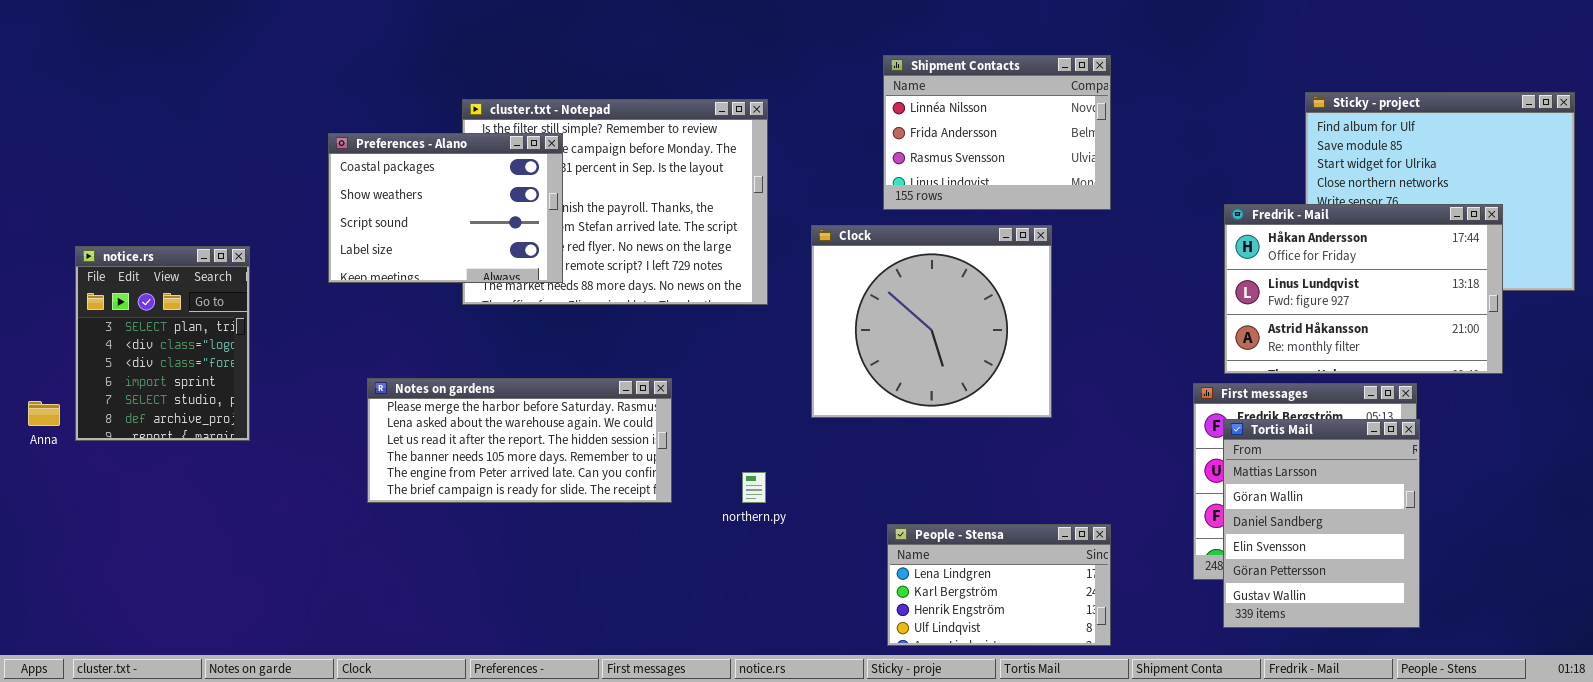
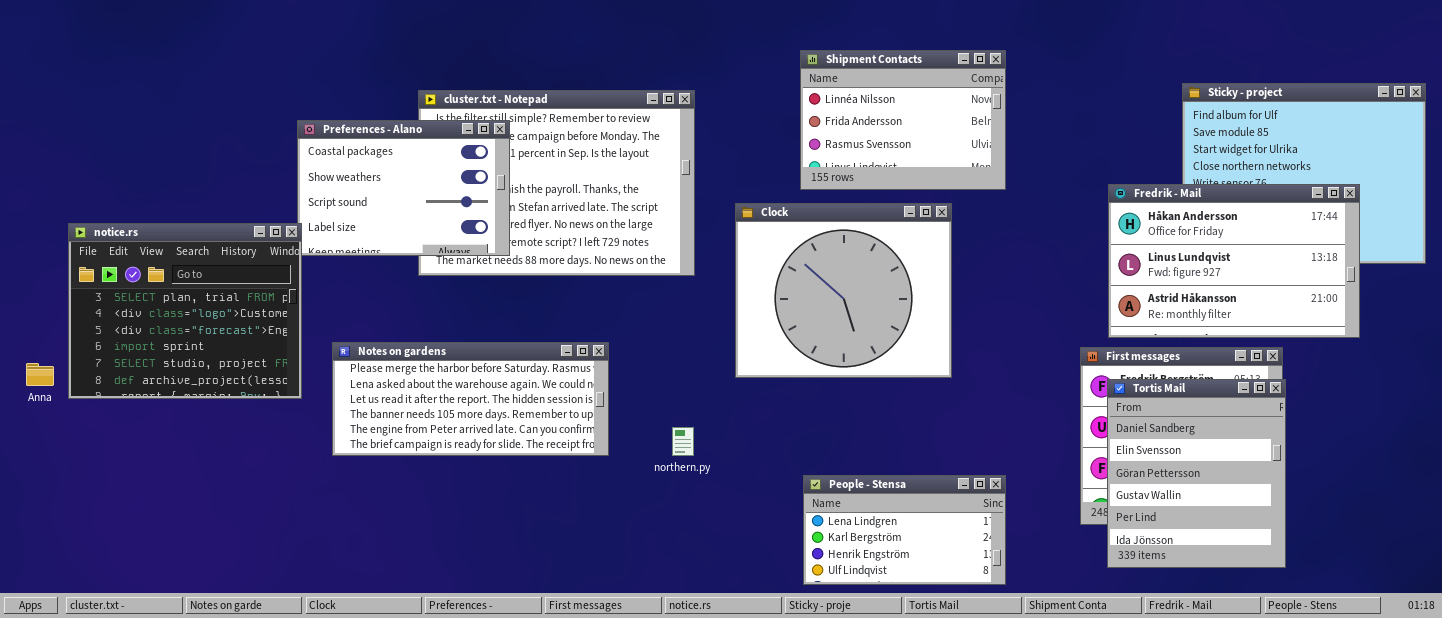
notice.rs: [75,246,250,441] -> [68,223,302,399], resized
Tortis Mail: [1223,419,1420,628] -> [1107,379,1286,568], scrolled down 2 rows

